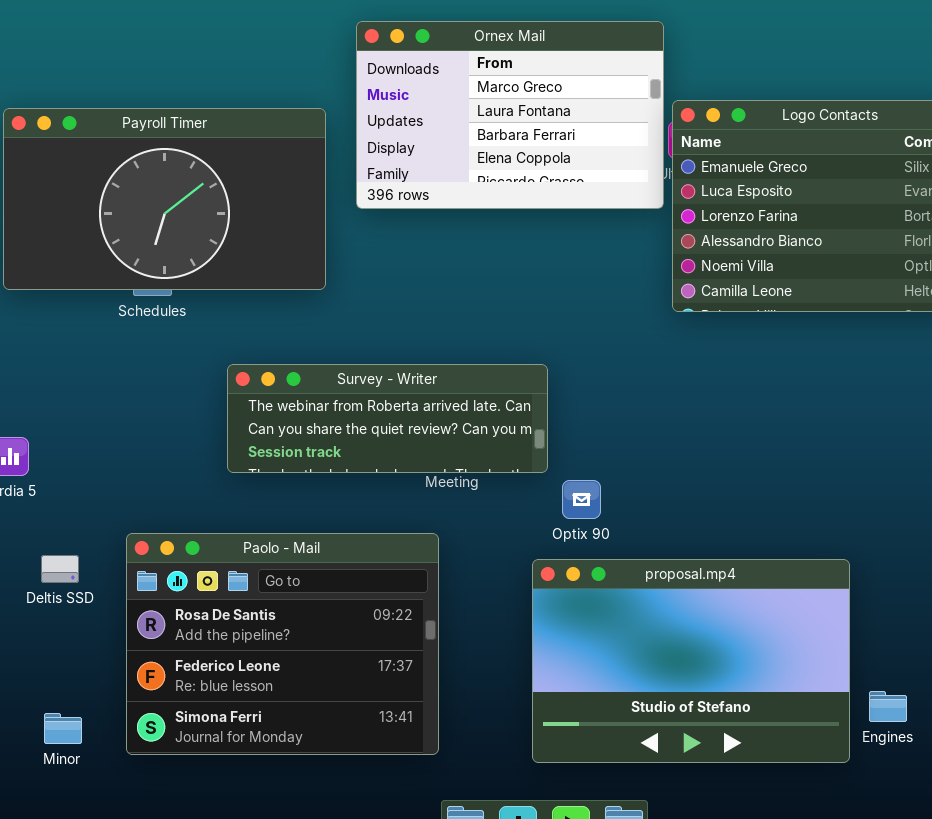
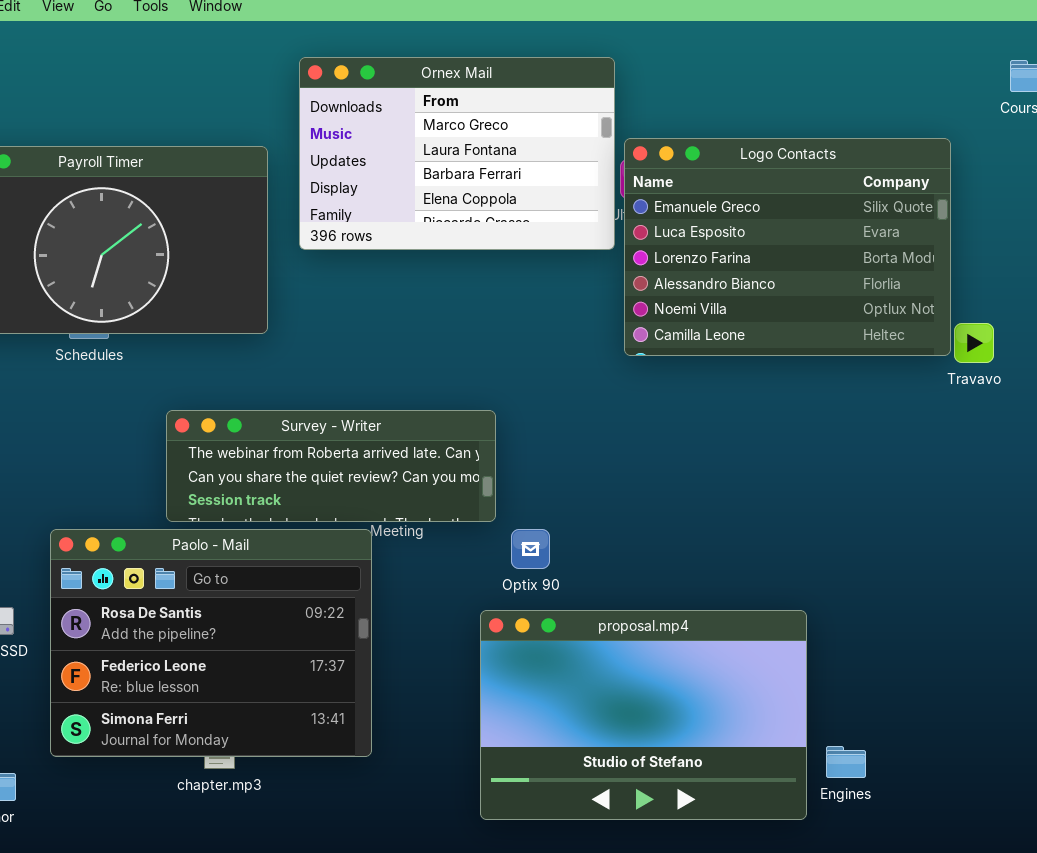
Paolo - Mail: [126,533,439,755] -> [50,529,372,757], moved

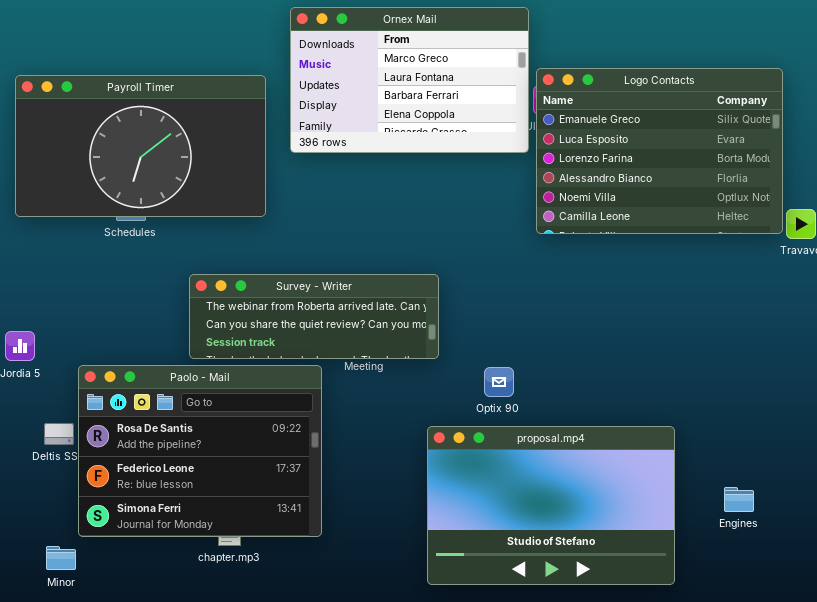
Paolo - Mail: [50,529,372,757] -> [78,365,322,537], moved
Optix 90: [511,529,550,569] -> [484,367,514,397], moved
Engines: [826,746,866,778] -> [724,487,754,512], moved

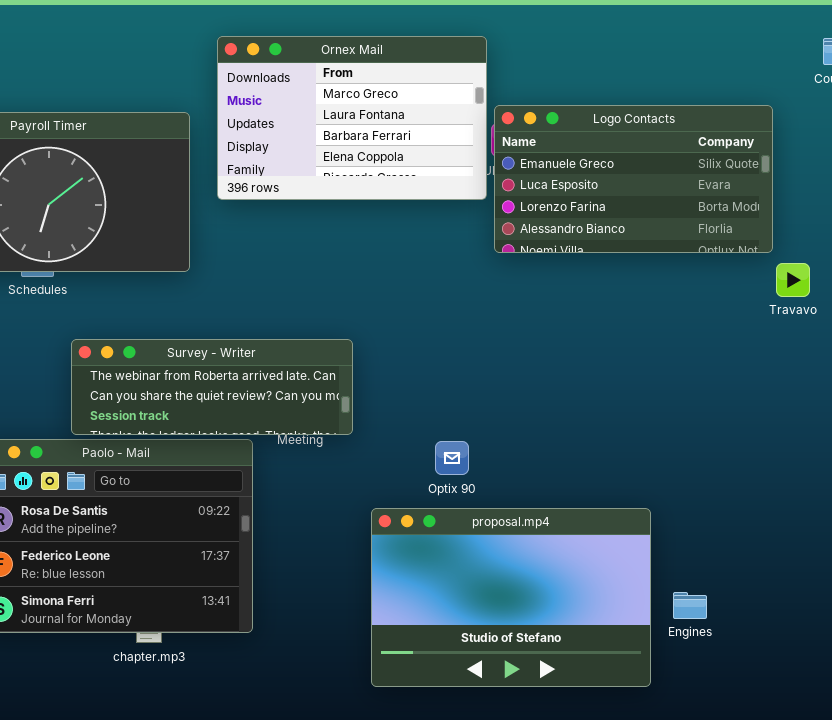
Logo Contacts: [536,68,783,234] -> [494,105,773,253], resized
Survey - Writer: [189,274,439,359] -> [71,339,353,435], moved
Engines: [724,487,754,512] -> [673,592,707,619], moved

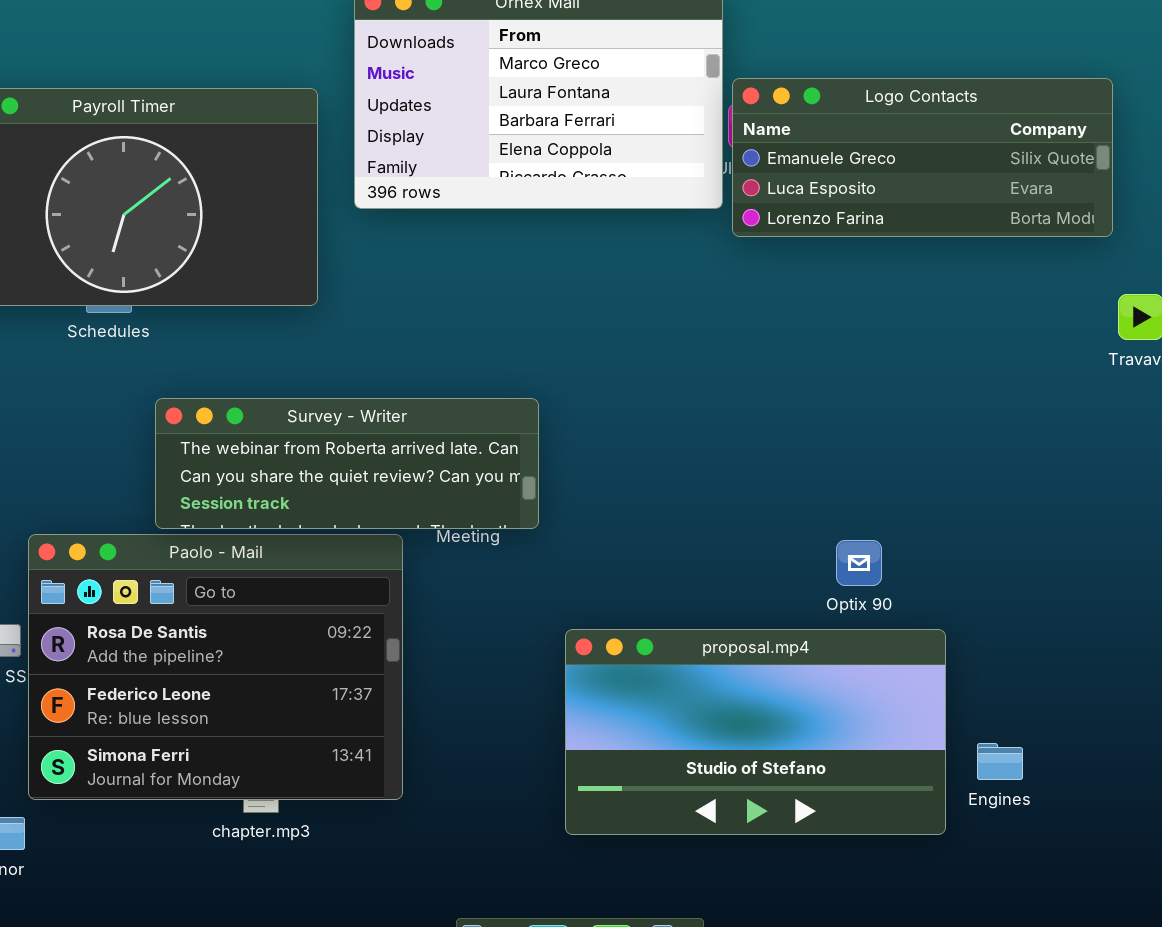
Logo Contacts: [494,105,773,253] -> [732,78,1113,237], resized
Optix 90: [435,441,469,475] -> [836,540,882,586], moved
proposal.mp4: [371,508,651,687] -> [565,629,946,835], resized

